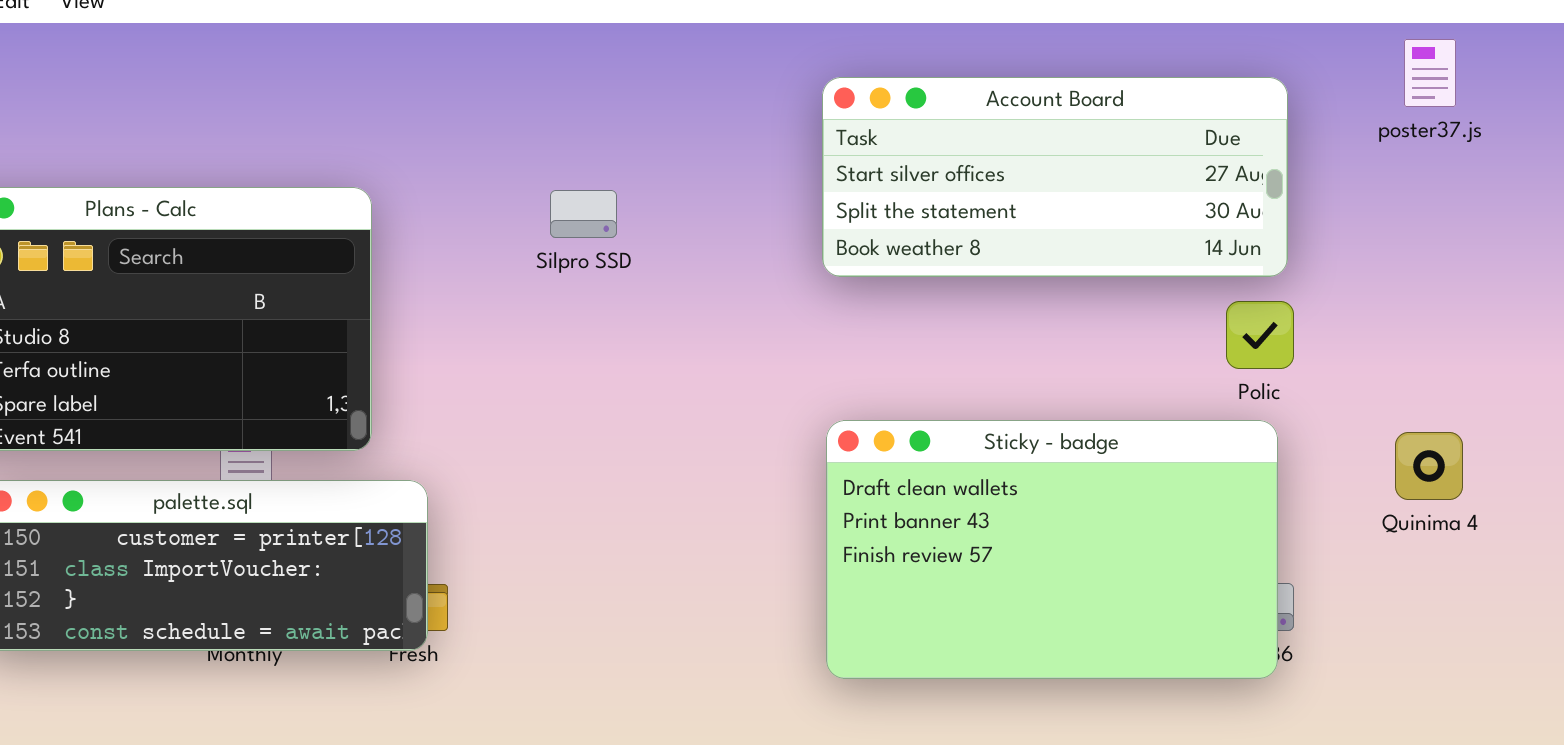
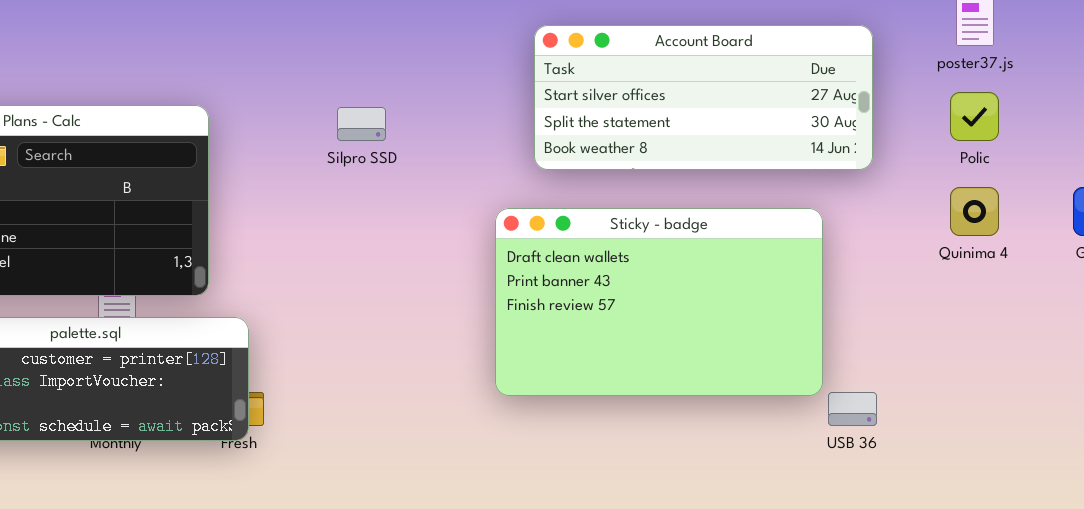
Polic: [1226,301,1294,369] -> [950,92,999,141], moved
Sticky - badge: [826,420,1278,679] -> [495,208,823,396], moved
Quinima 4: [1395,432,1463,500] -> [950,187,999,236], moved

